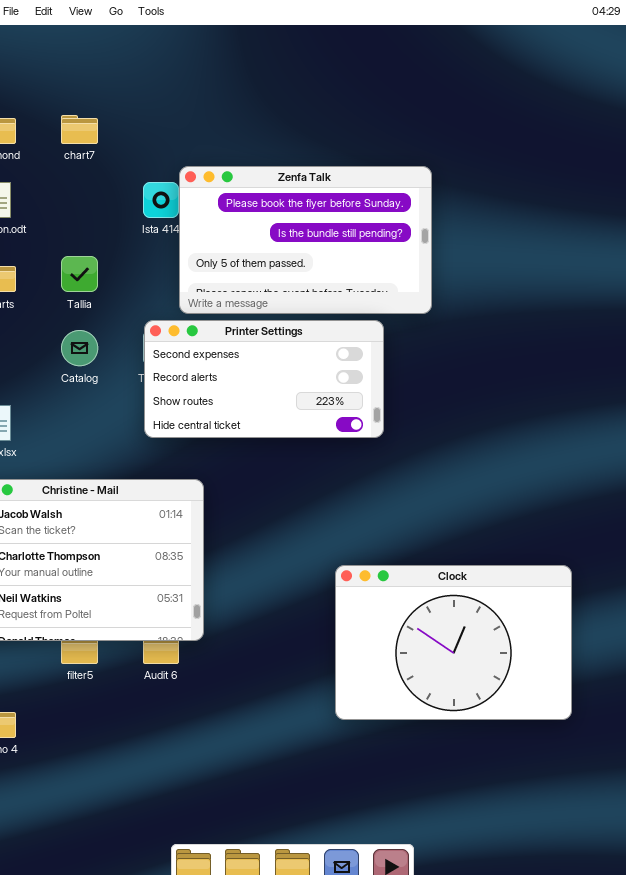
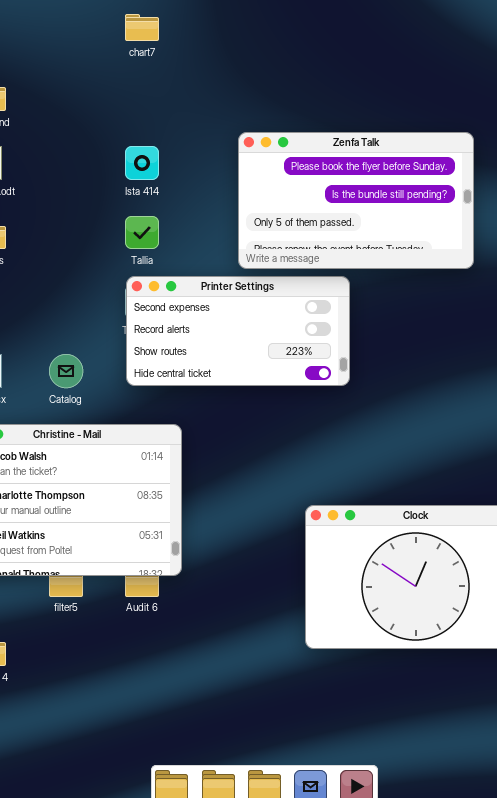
chart7: [61,115,98,144] -> [125,14,159,41], moved
Zenfa Talk: [179,166,432,314] -> [238,132,474,269], moved
Tallia: [61,256,98,292] -> [125,216,159,249], moved
Catalog: [61,330,98,366] -> [49,354,83,388], moved

